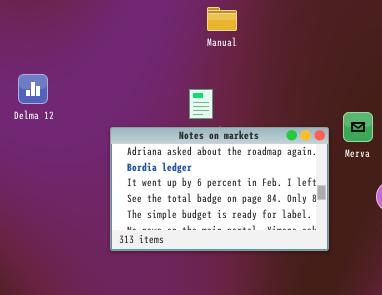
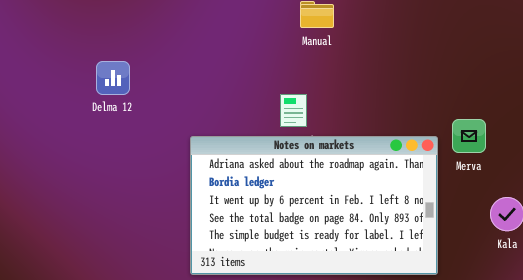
Delma 12: [18,74,48,104] -> [96,61,130,95], moved

